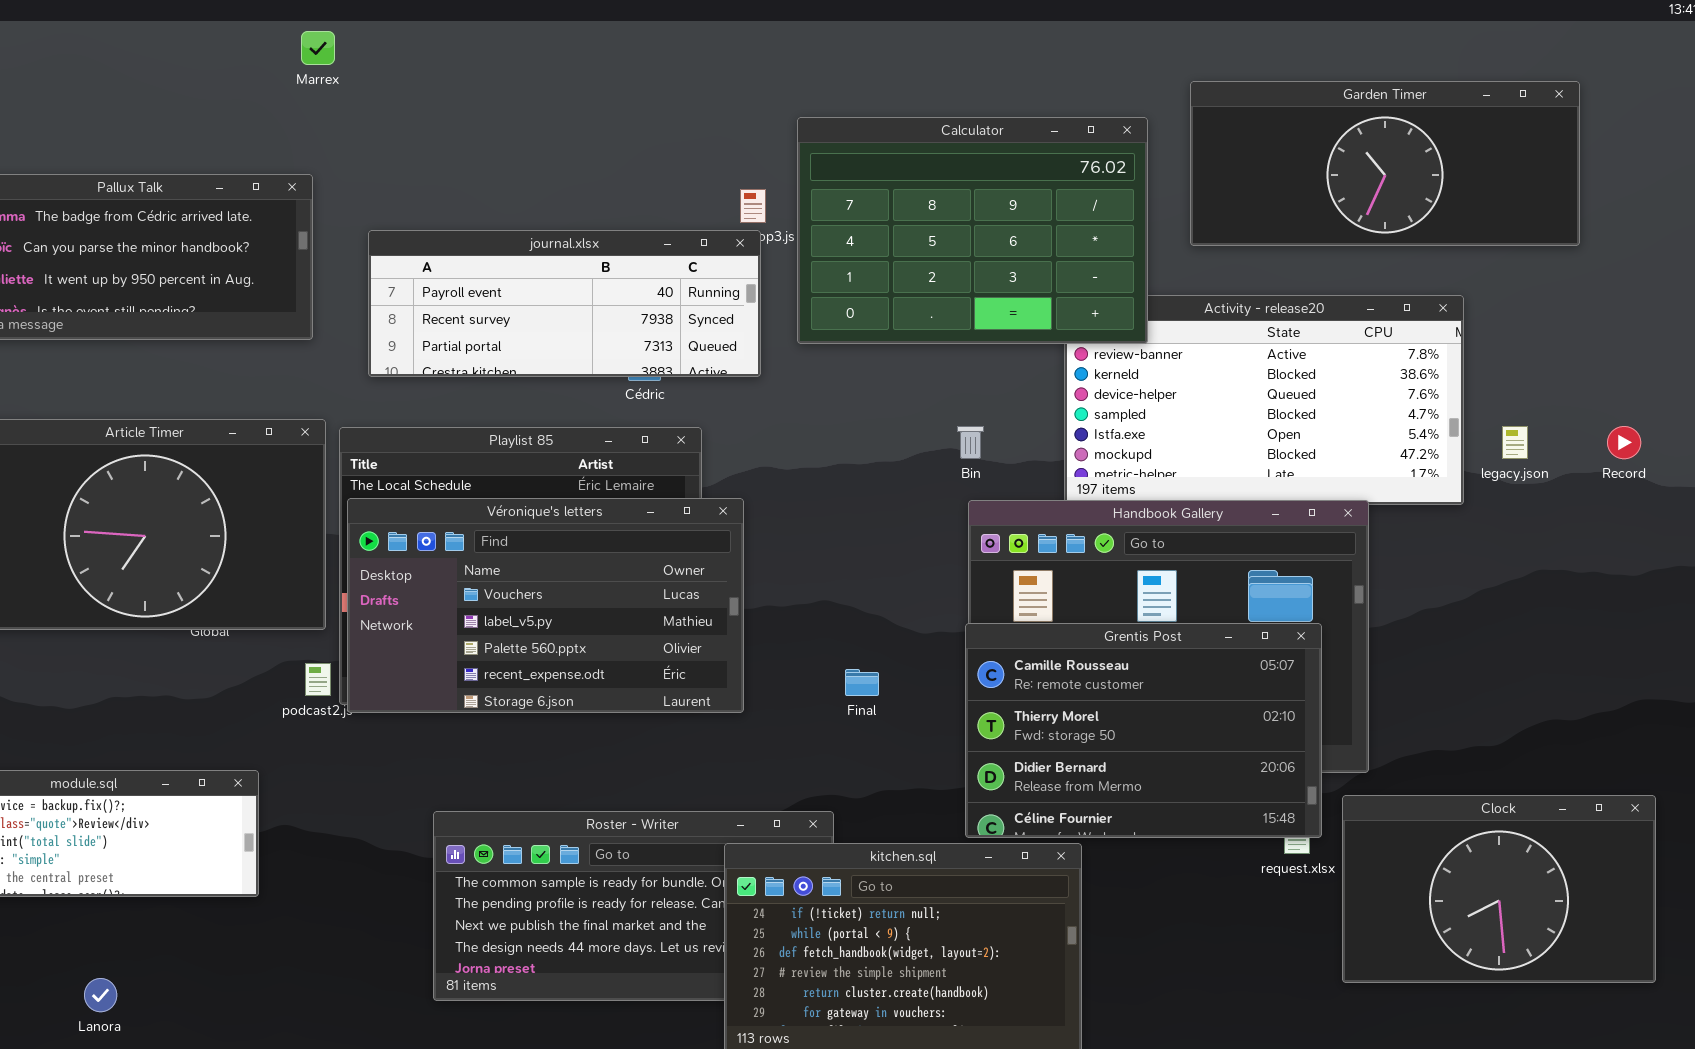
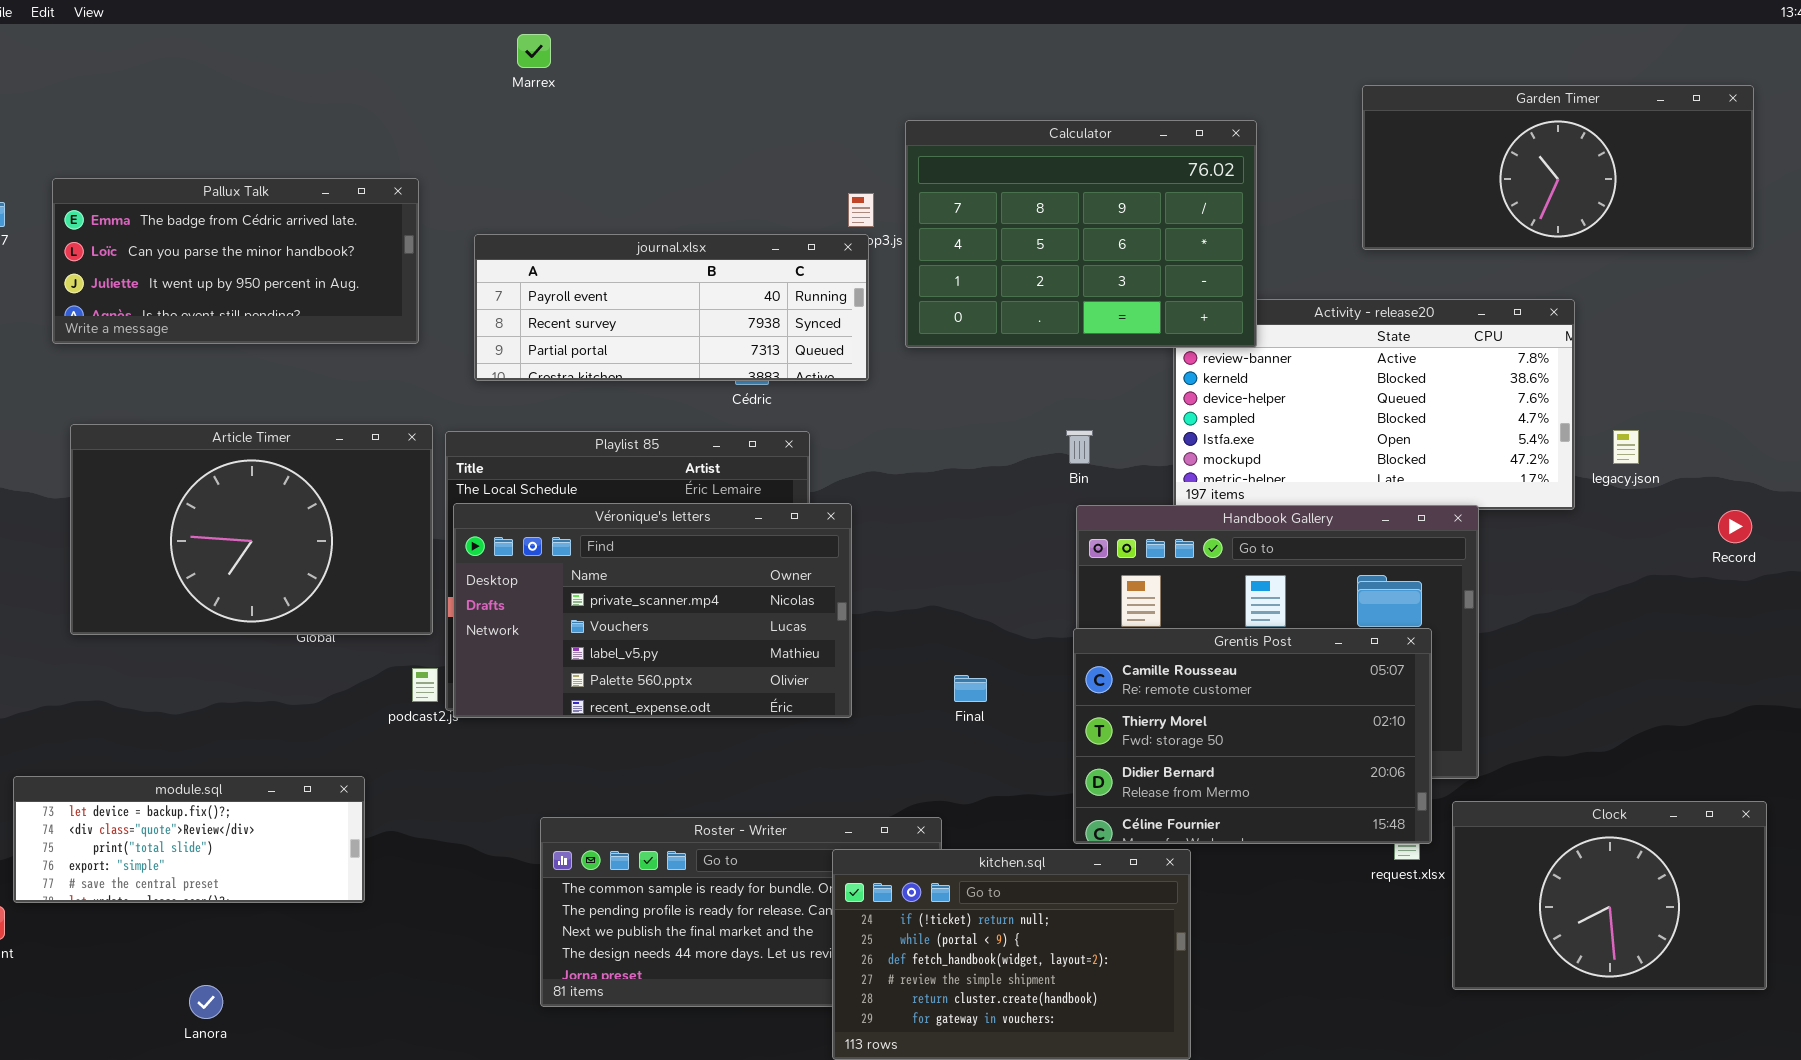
Marrex: [301,31,335,65] -> [517,34,551,68], moved
Garden Timer: [1190,81,1580,246] -> [1362,85,1754,250], moved
Record: [1607,426,1641,459] -> [1718,510,1752,543], moved
Véronique's letters: [347,498,744,713] -> [453,503,852,718], scrolled up 1 row

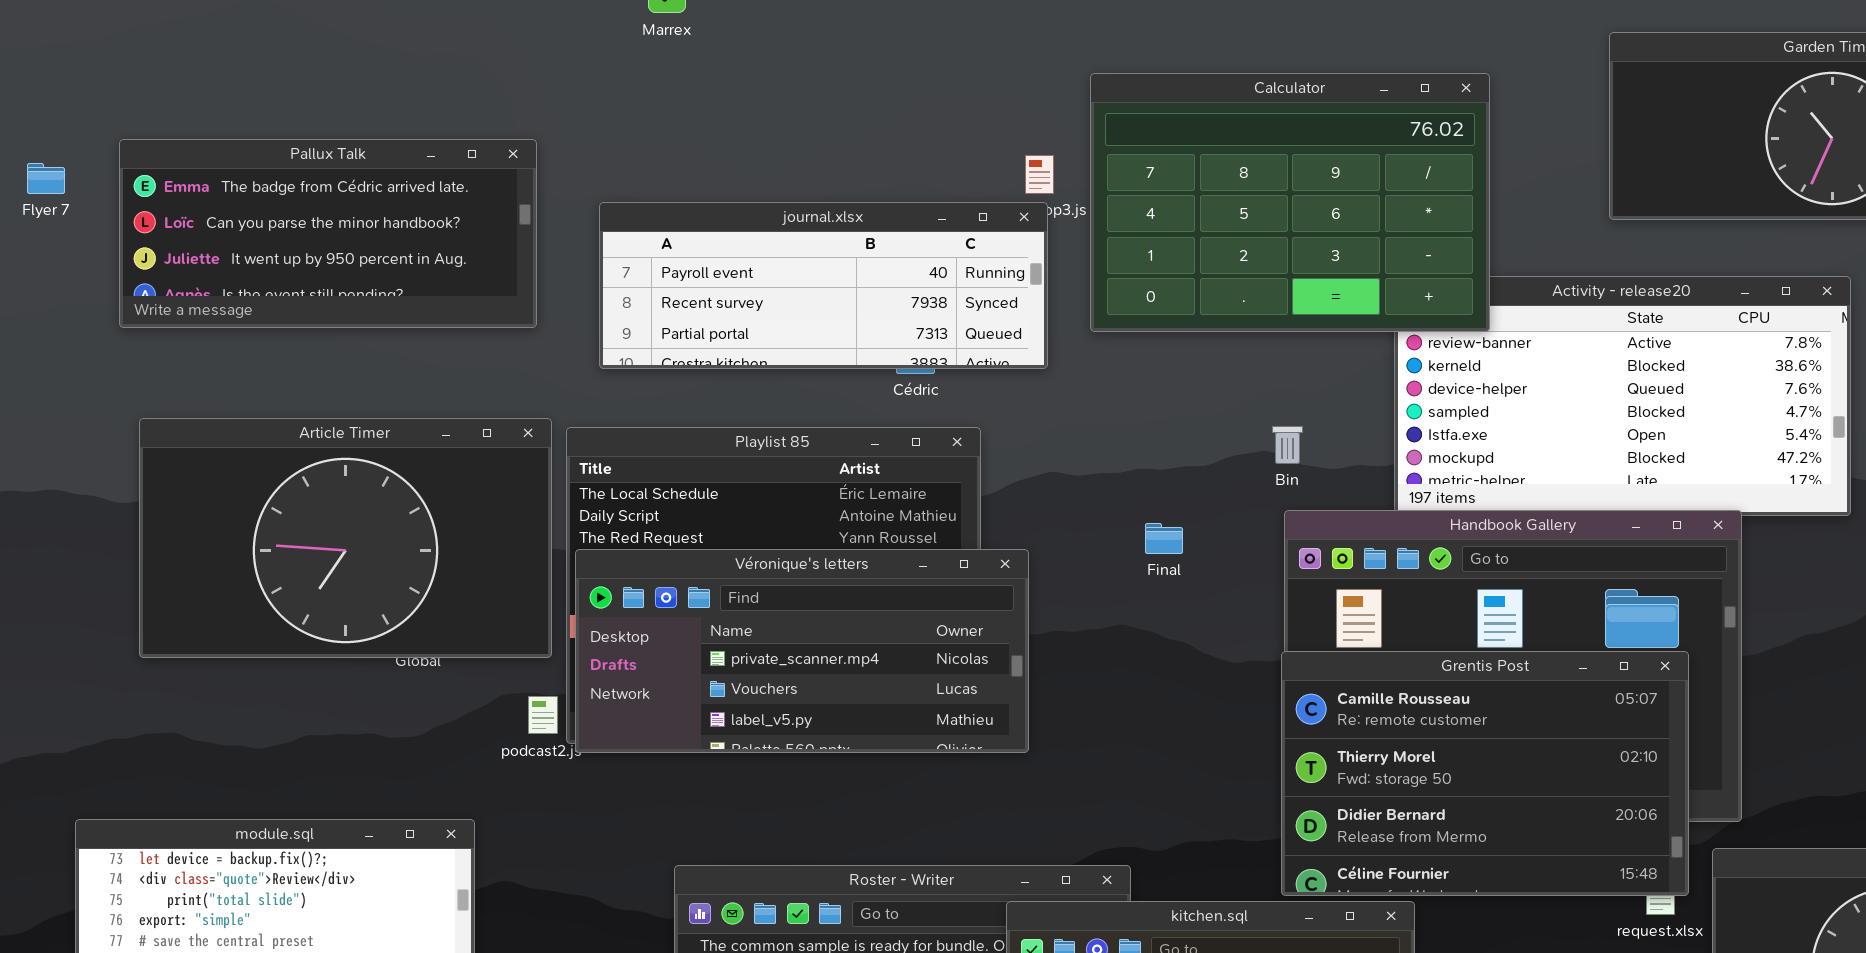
Véronique's letters: [453,503,852,718] -> [575,549,1029,753], resized
Final: [954,675,987,702] -> [1145,523,1183,554], moved

